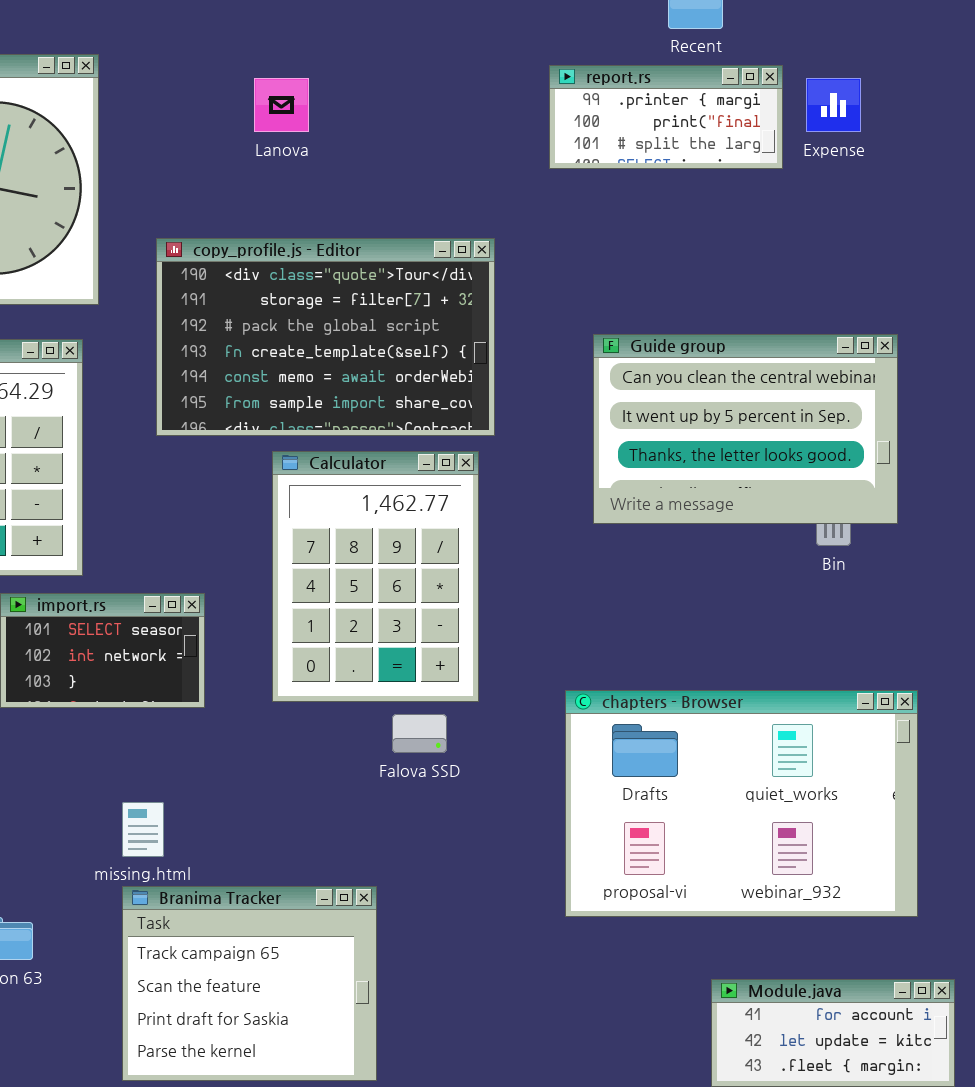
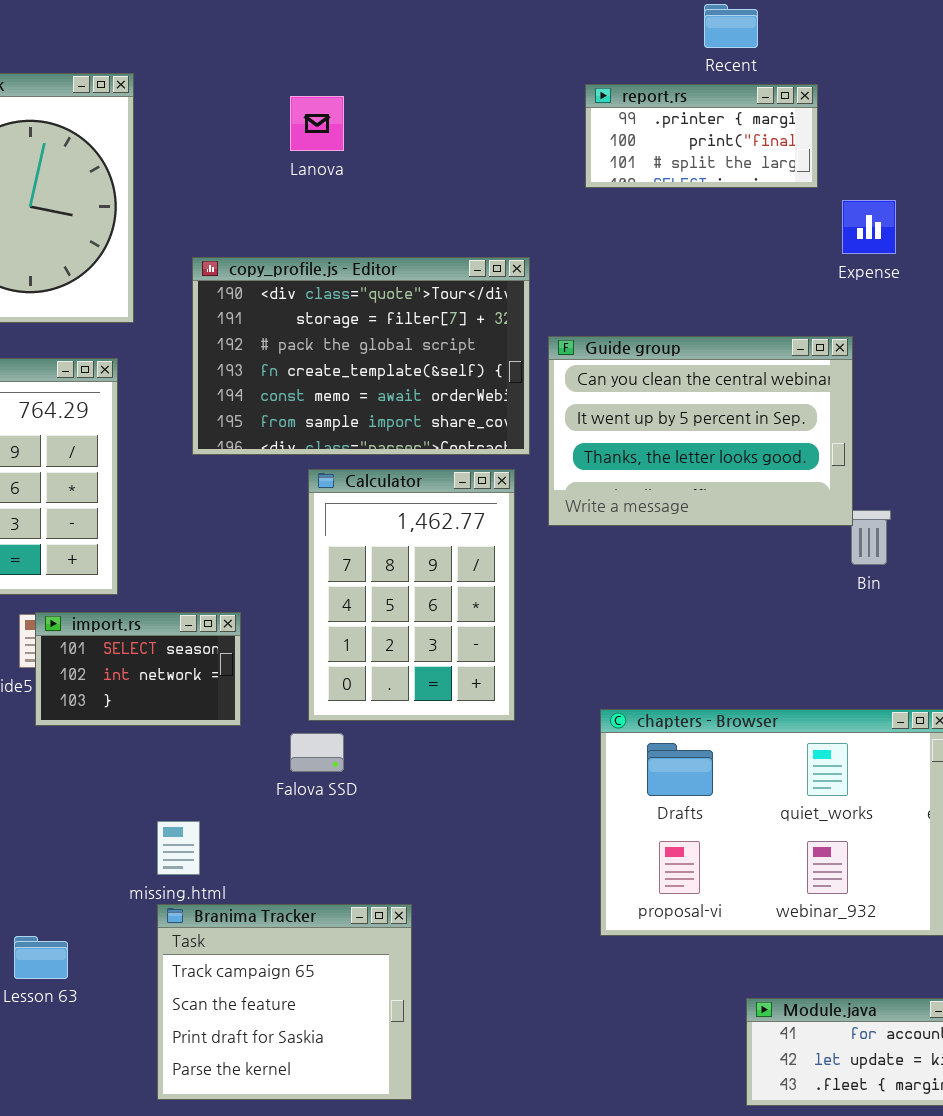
Expense: [806,78,861,132] -> [842,200,896,254], moved
Guide group: [593,334,898,524] -> [548,336,853,526], moved
Falova SSD: [392,714,447,753] -> [290,733,344,772], moved

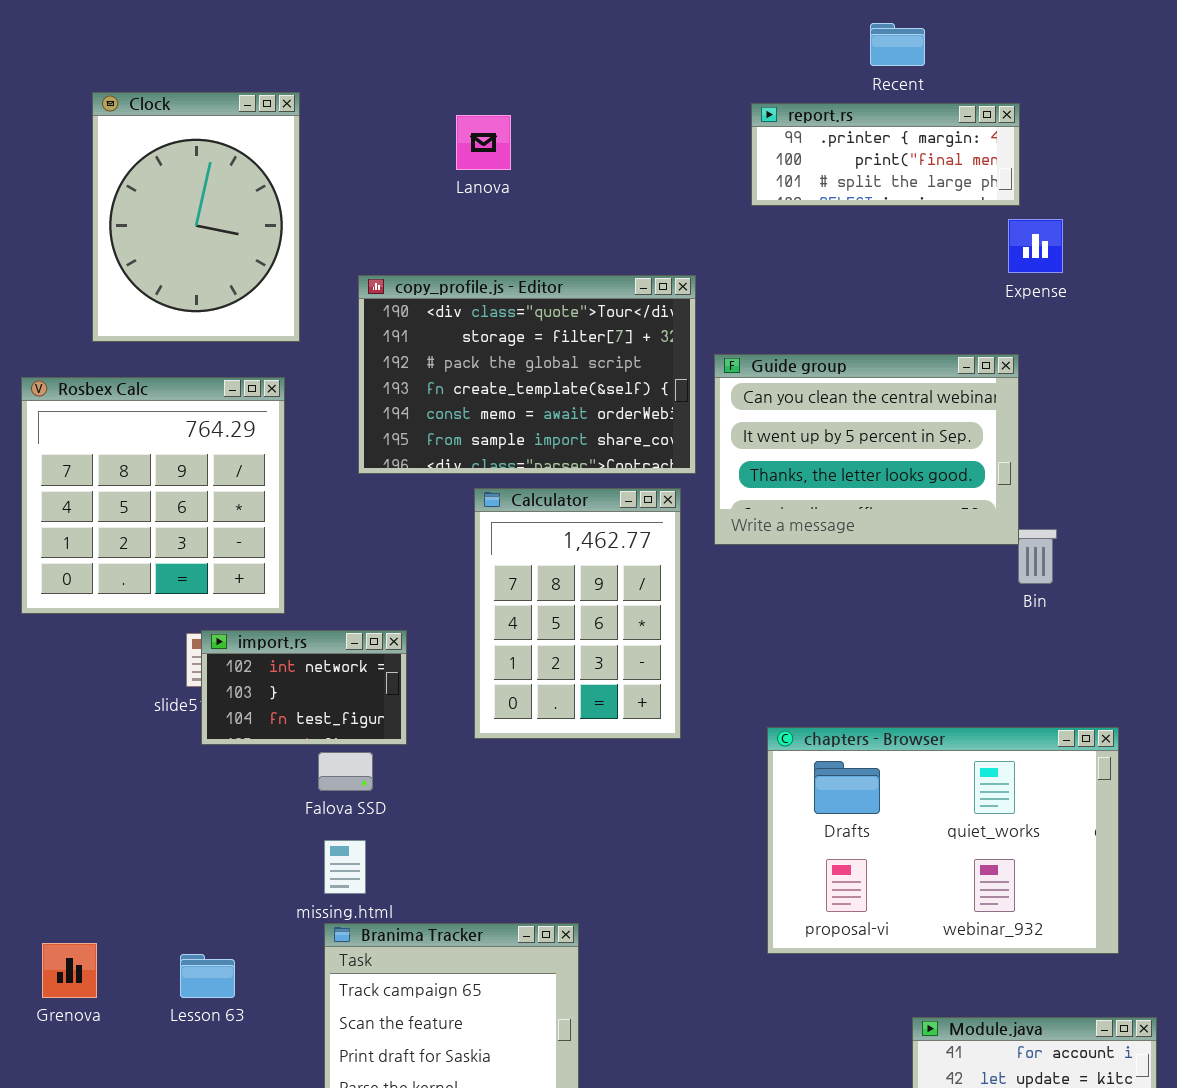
report.rs: [585,84,818,188] -> [751,103,1020,206], resized
import.rs: [35,612,241,726] -> [201,630,407,745], scrolled down 1 row
Falova SSD: [290,733,344,772] -> [318,752,373,791], moved

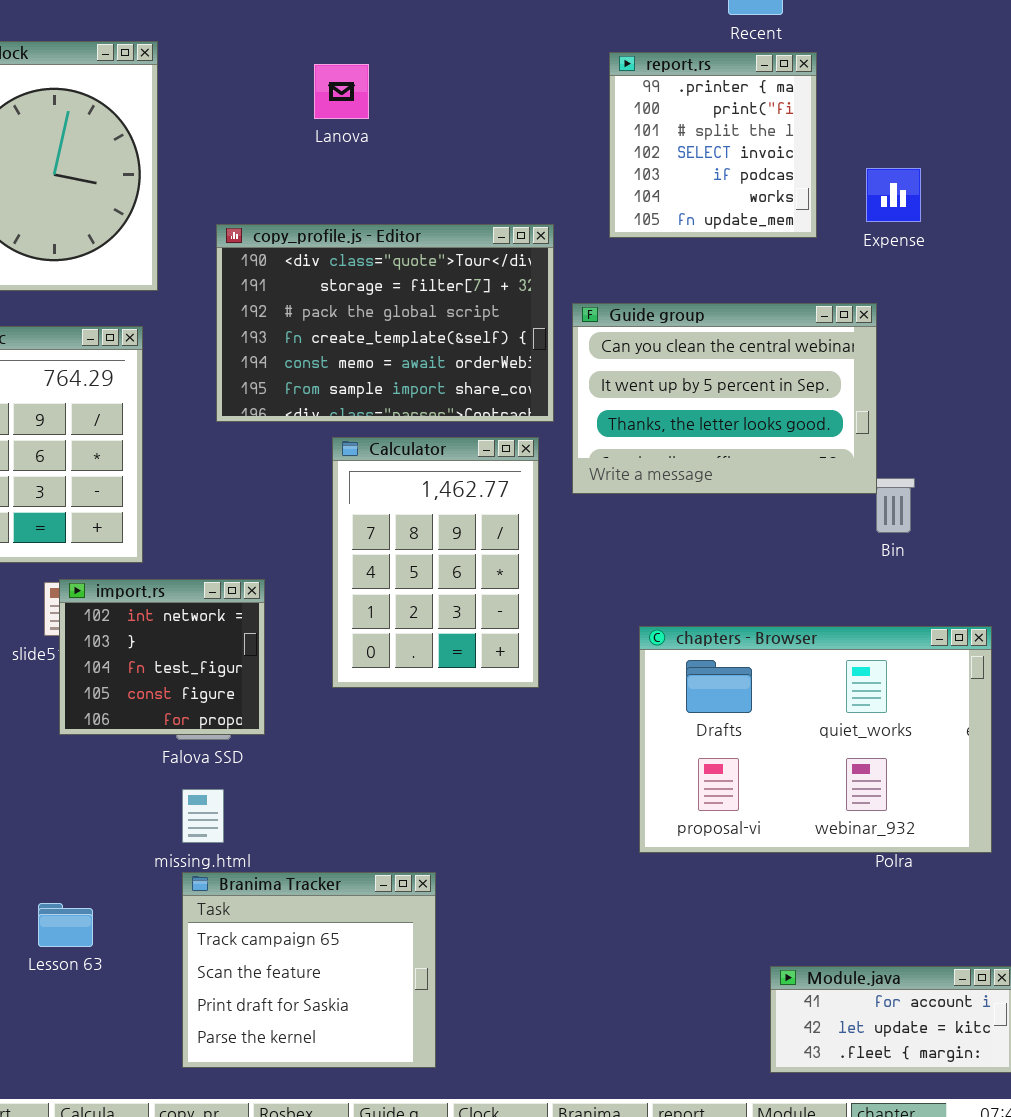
report.rs: [751,103,1020,206] -> [609,52,817,238], resized
import.rs: [201,630,407,745] -> [59,579,265,735], resized
chapters - Browser: [767,727,1119,954] -> [639,626,992,853], moved

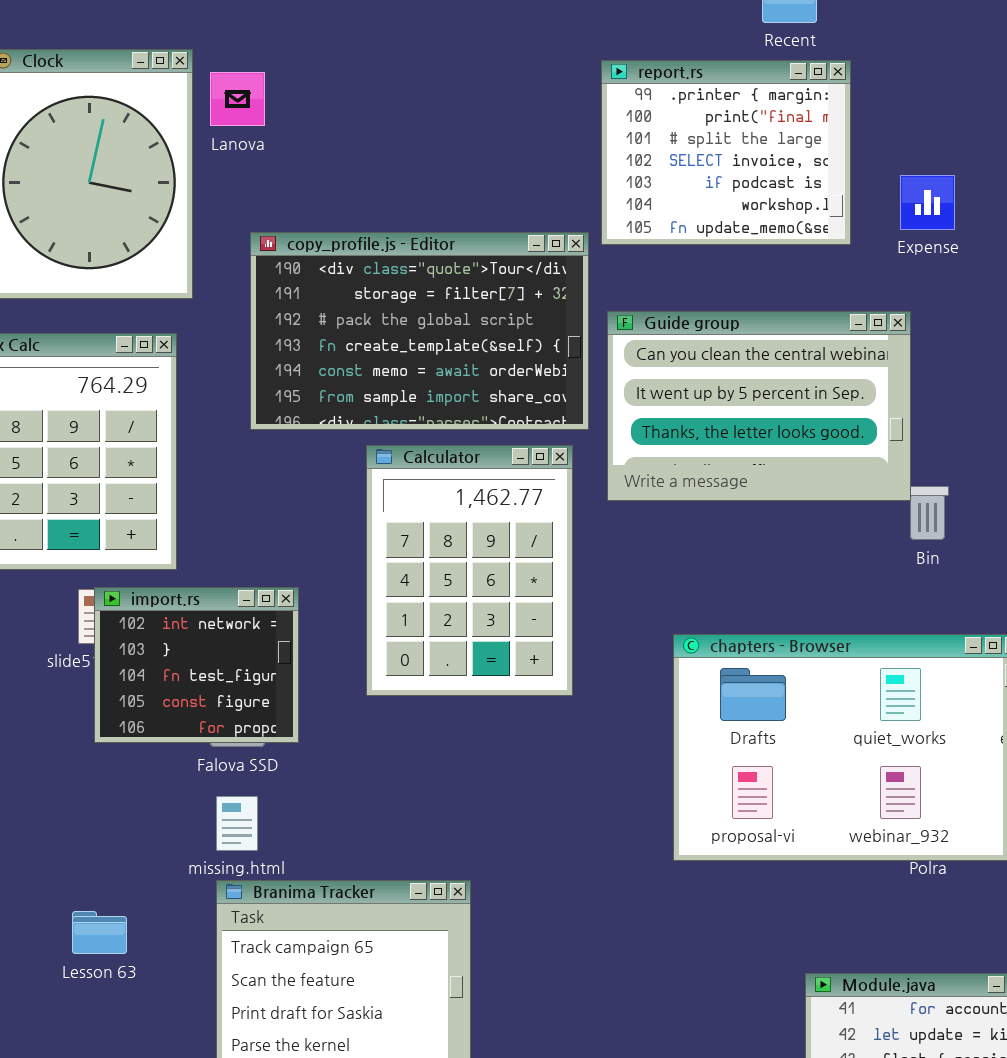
report.rs: [609,52,817,238] -> [601,60,851,245], resized
Lanova: [314,64,369,119] -> [210,72,265,126], moved

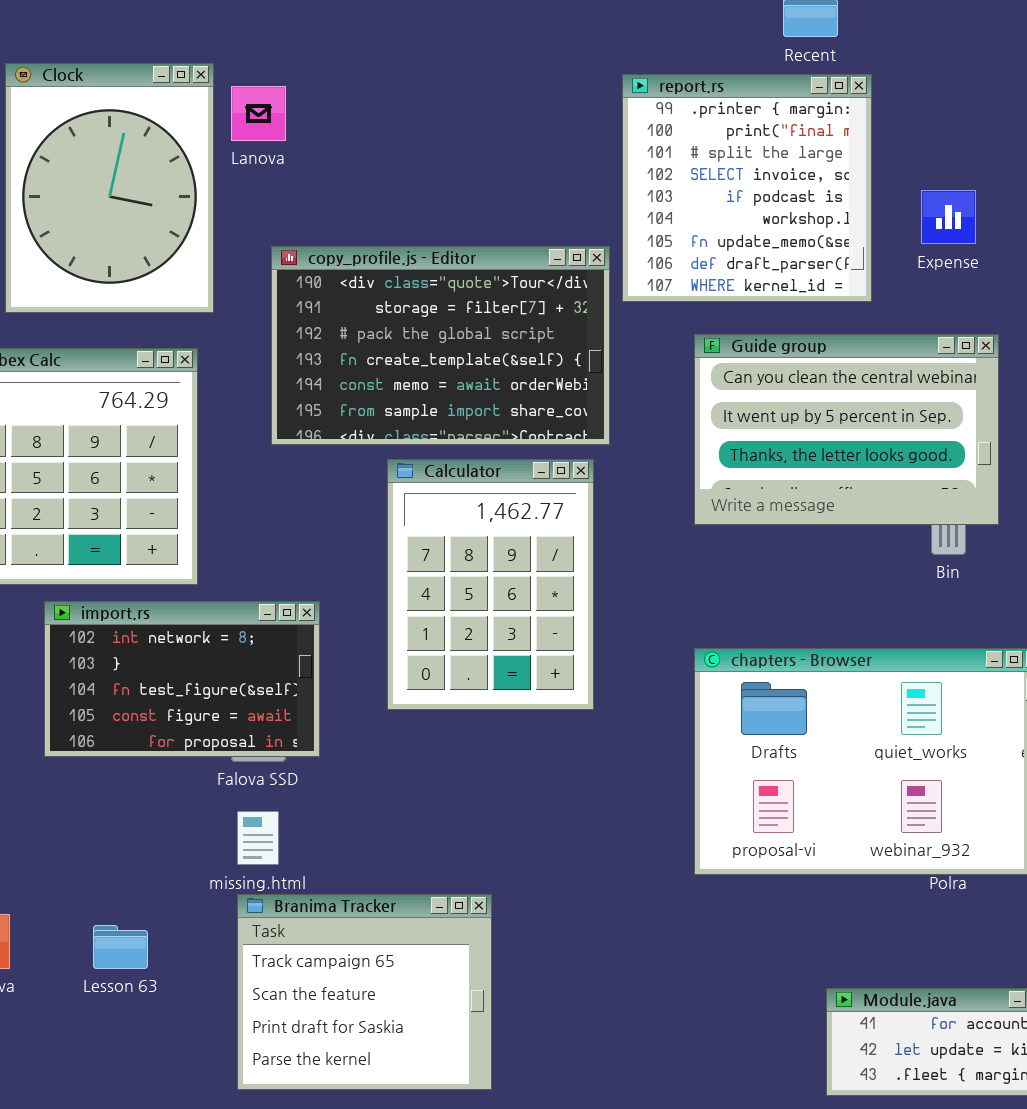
report.rs: [601,60,851,245] -> [622,74,872,302], resized
Guide group: [607,311,911,501] -> [694,334,999,525], moved
import.rs: [94,587,299,743] -> [44,601,320,757], resized

